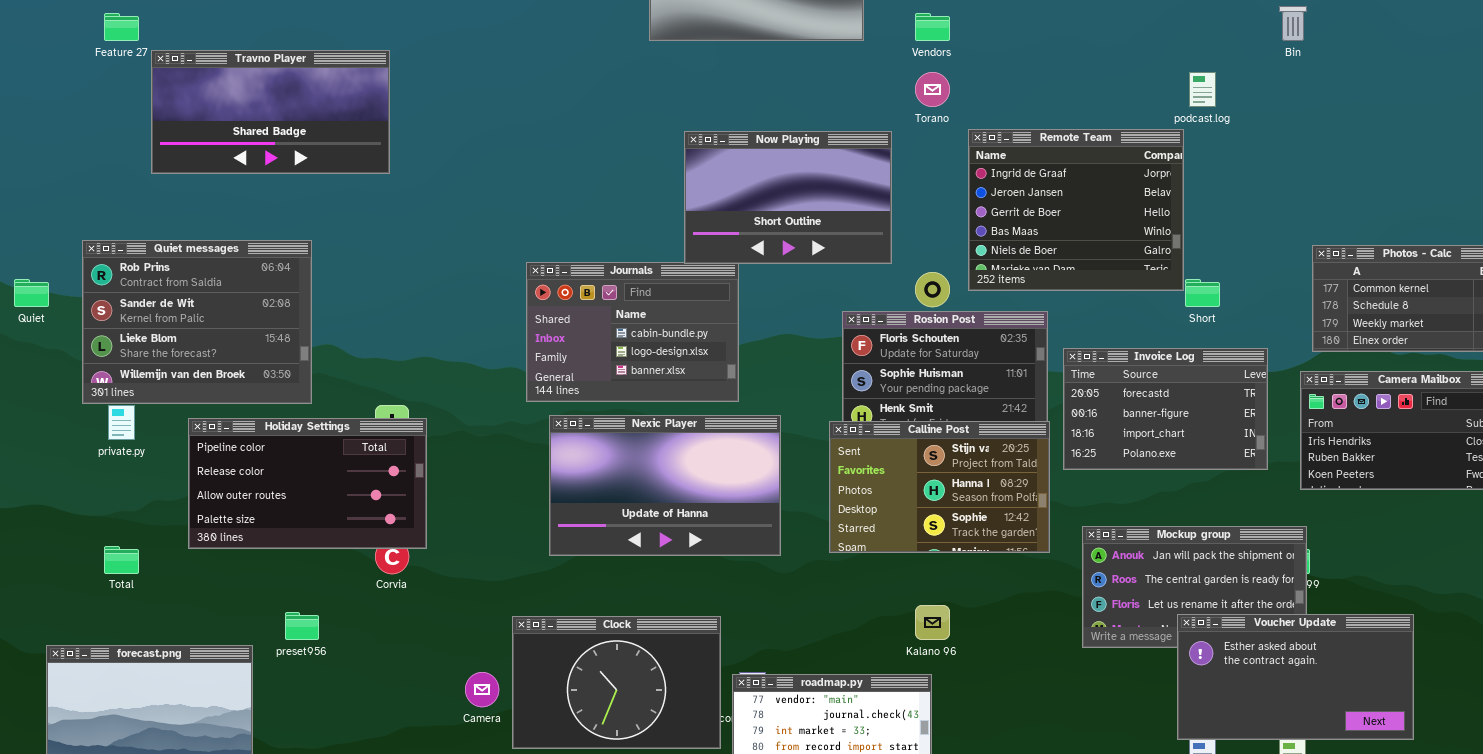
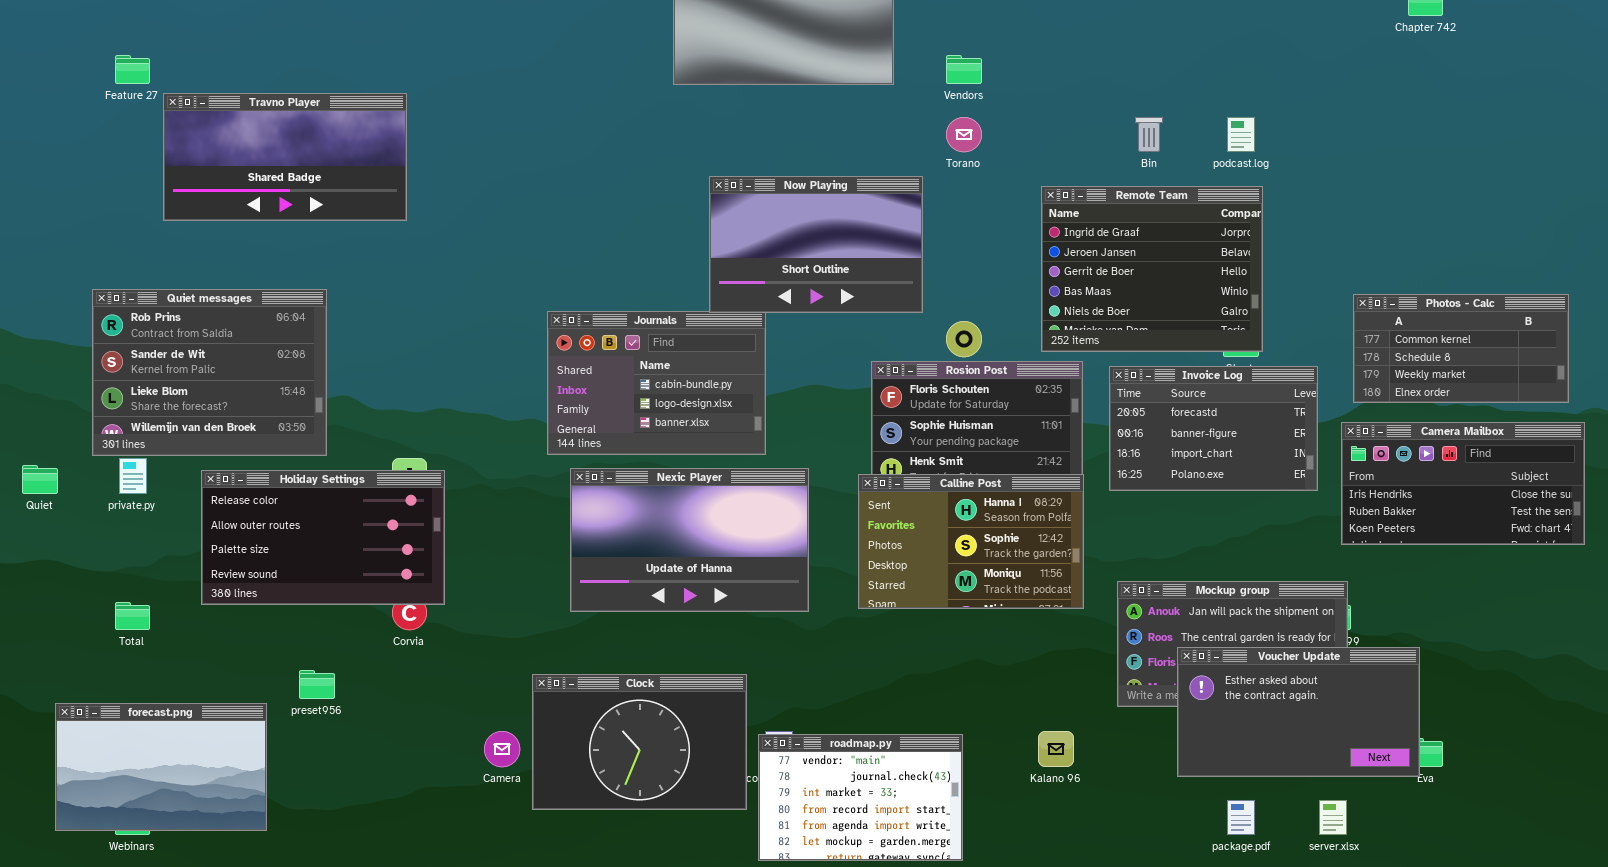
Bin: [1279,6,1307,41] -> [1135,117,1163,152], moved
Remote Team: [968,129,1184,291] -> [1041,186,1263,352], moved
Quiet: [14,279,49,307] -> [22,465,58,494], moved
Invoice Log: [1063,348,1268,470] -> [1109,366,1318,491], moved
Holiday Settings: [188,418,427,549] -> [201,470,445,605], scrolled down 1 row
Calline Post: [829,421,1050,553] -> [858,474,1084,609], scrolled down 1 row
Kalano 96: [915,605,950,640] -> [1038,731,1074,767], moved
Voucher Update: [1177,614,1414,740] -> [1177,647,1420,777], moved

